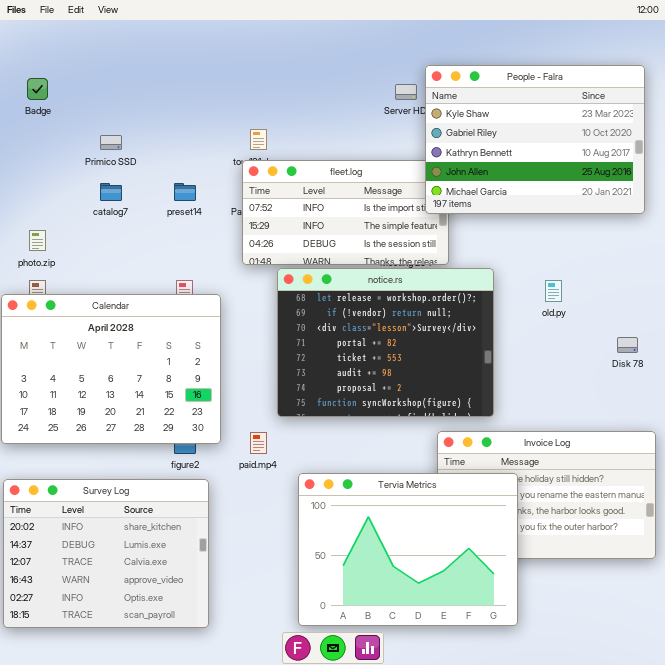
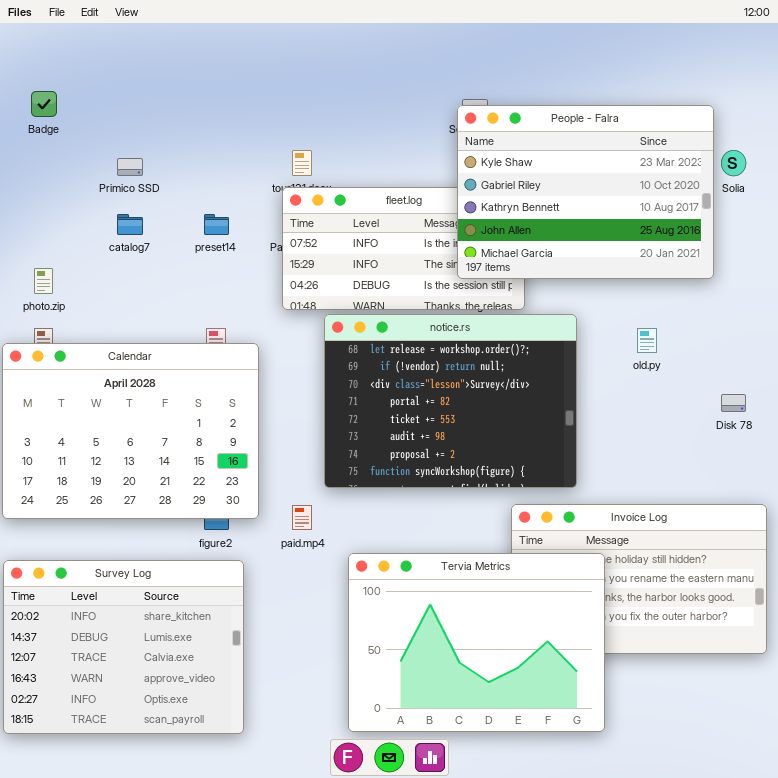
People - Falra: [425,65,645,214] -> [457,105,714,279], moved

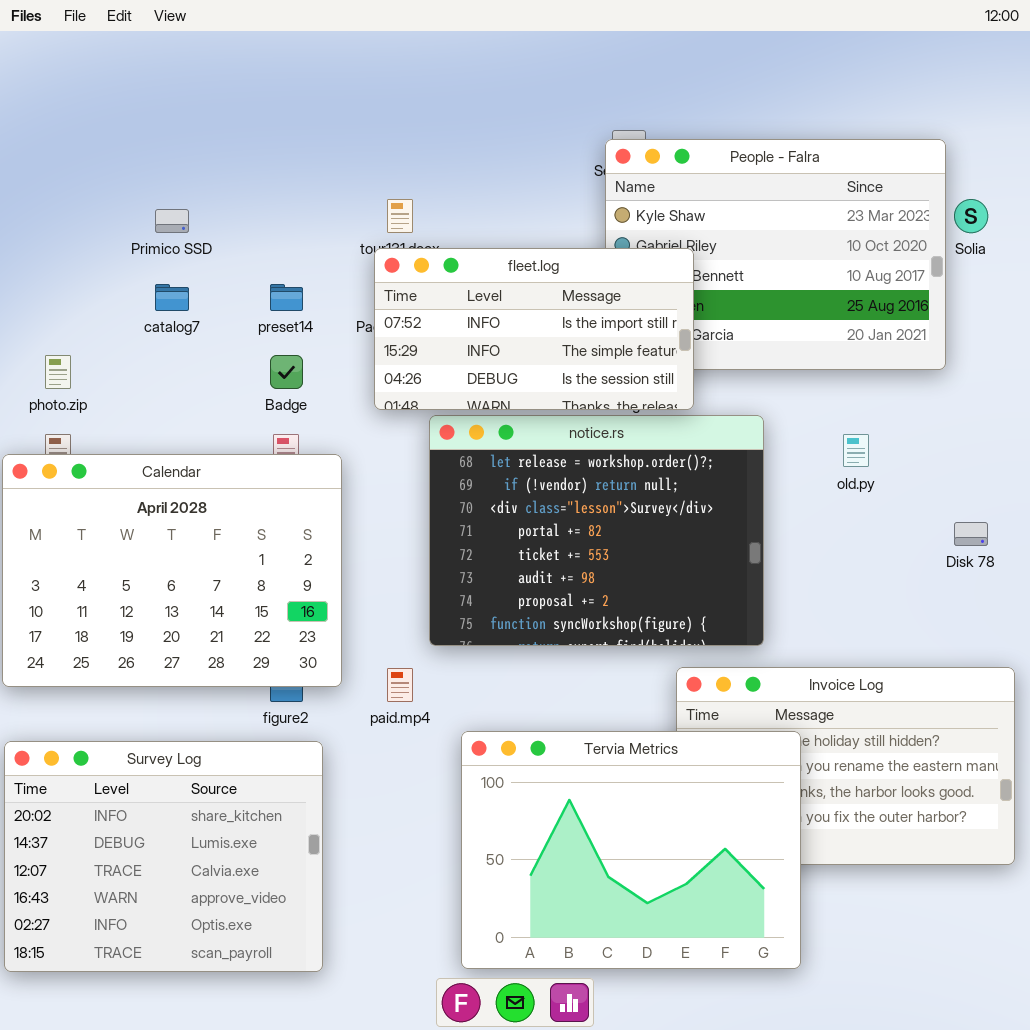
Badge: [31,91,57,117] -> [270,355,303,389], moved
fleet.log: [282,187,525,310] -> [374,248,694,410], raised

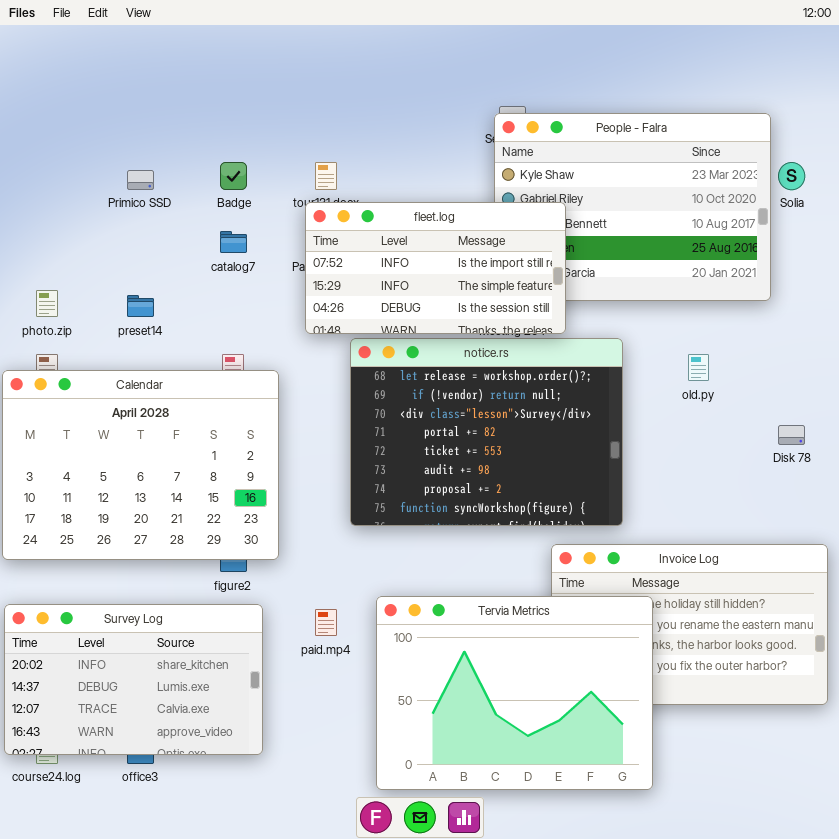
catalog7: [155,284,189,311] -> [220,231,247,253], moved
preset14: [270,284,303,311] -> [127,295,154,317], moved
Badge: [270,355,303,389] -> [220,162,247,190], moved
paid.mp4: [387,668,413,702] -> [315,609,337,636], moved
Survey Log: [4,741,323,972] -> [4,604,263,755], resized

